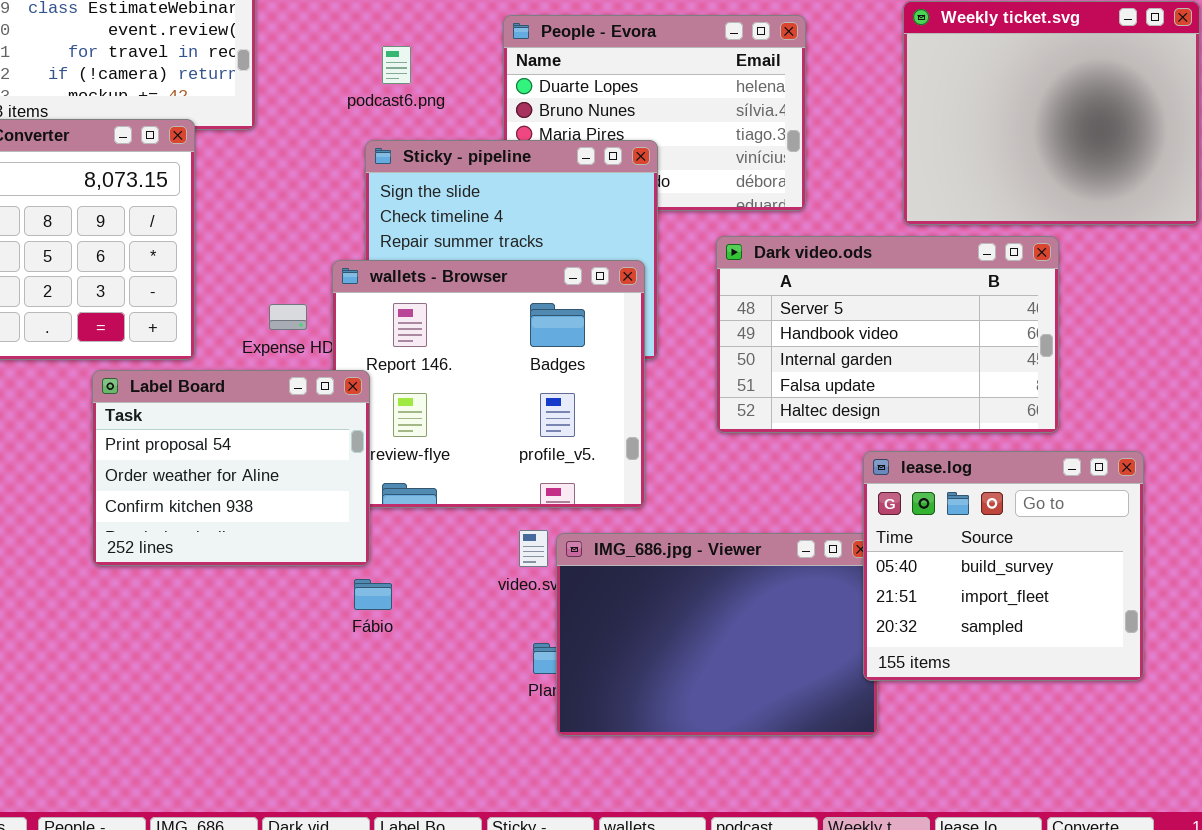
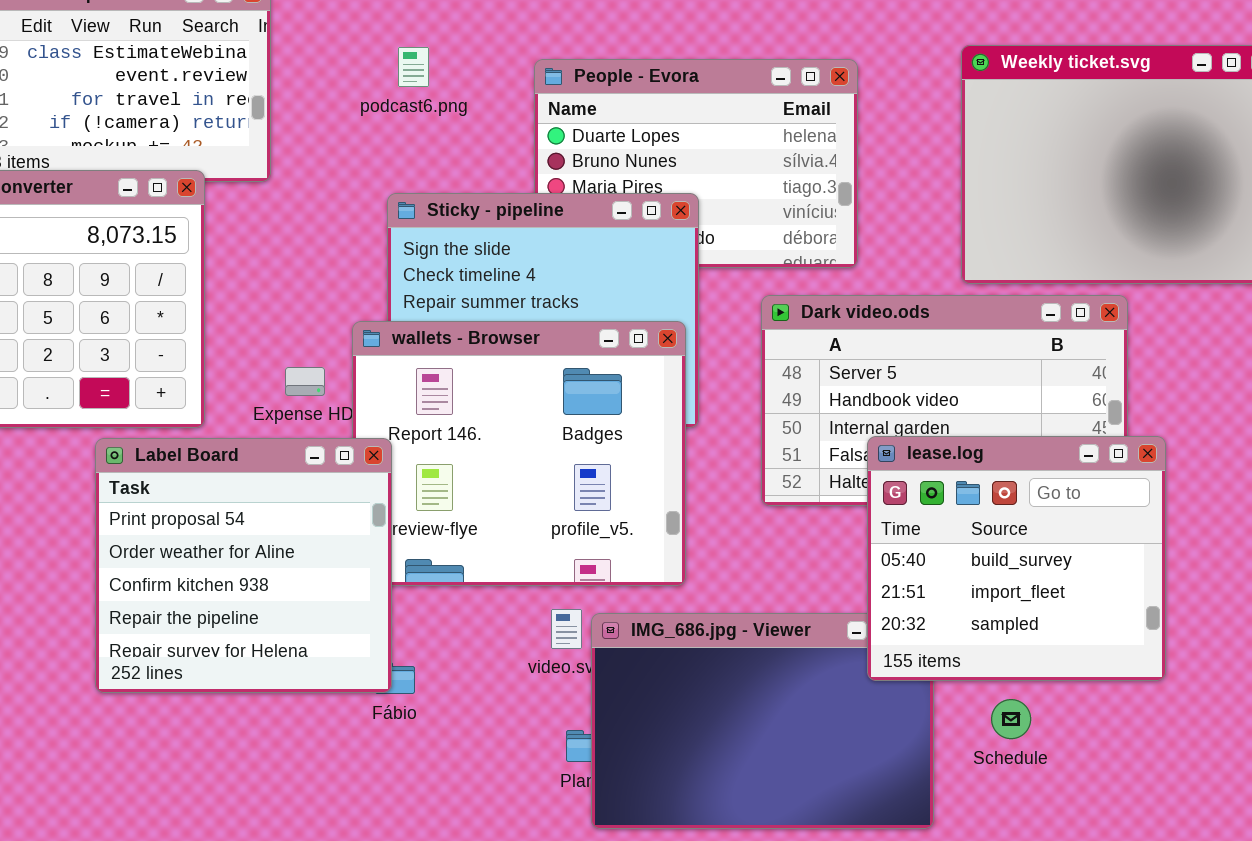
podcast6.png: [382,46,411,84] -> [398,47,429,87], moved
Label Board: [92,370,370,566] -> [95,438,392,693], resized
lease.log: [863,451,1144,681] -> [867,436,1166,681], moved

